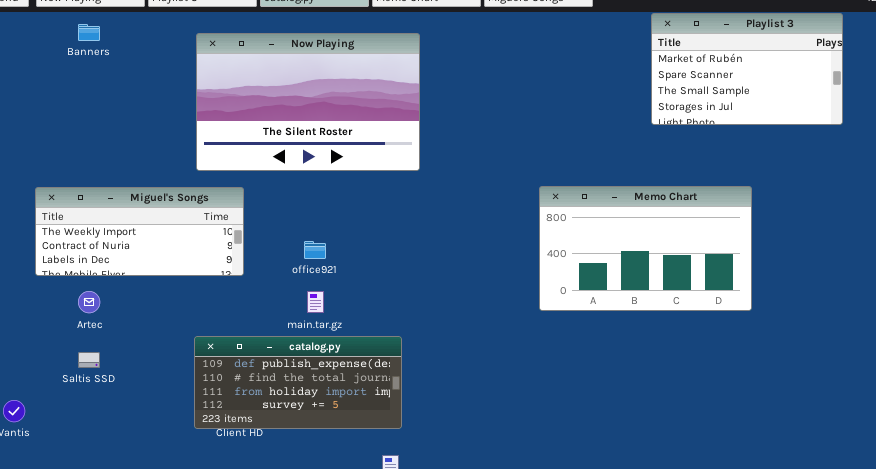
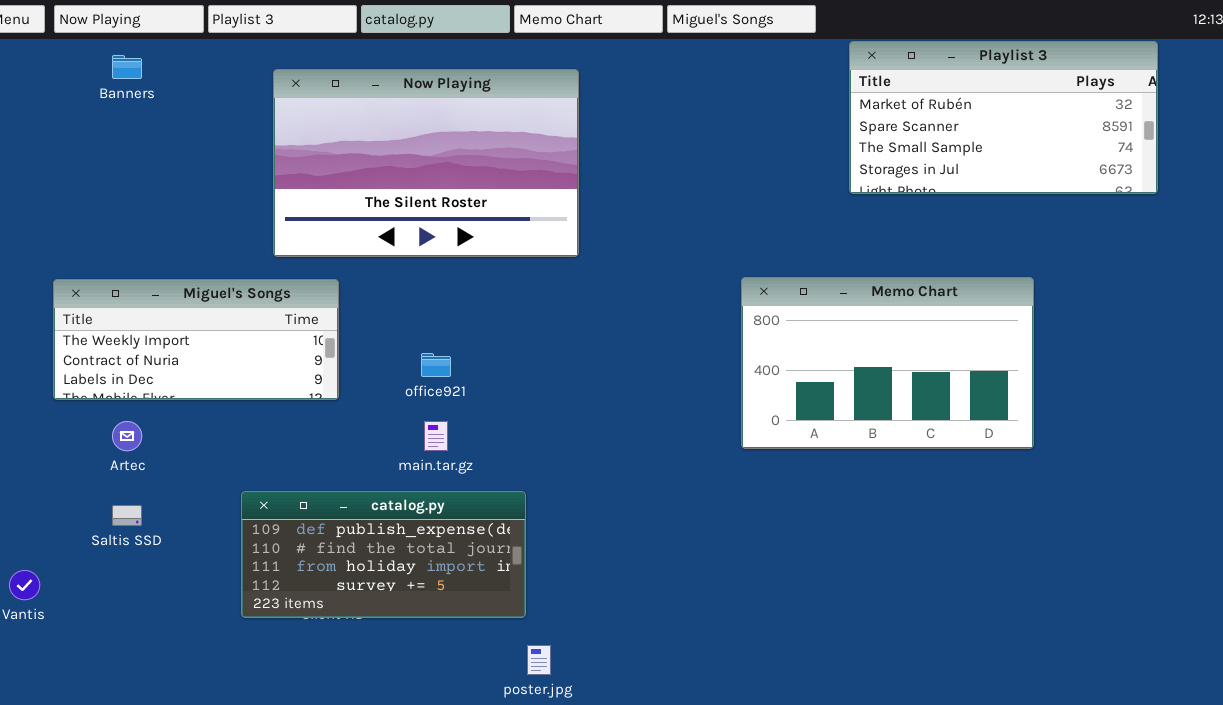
Playlist 3: [651,13,843,125] -> [849,41,1158,194], resized
catalog.py: [194,336,402,429] -> [241,491,526,618], moved

